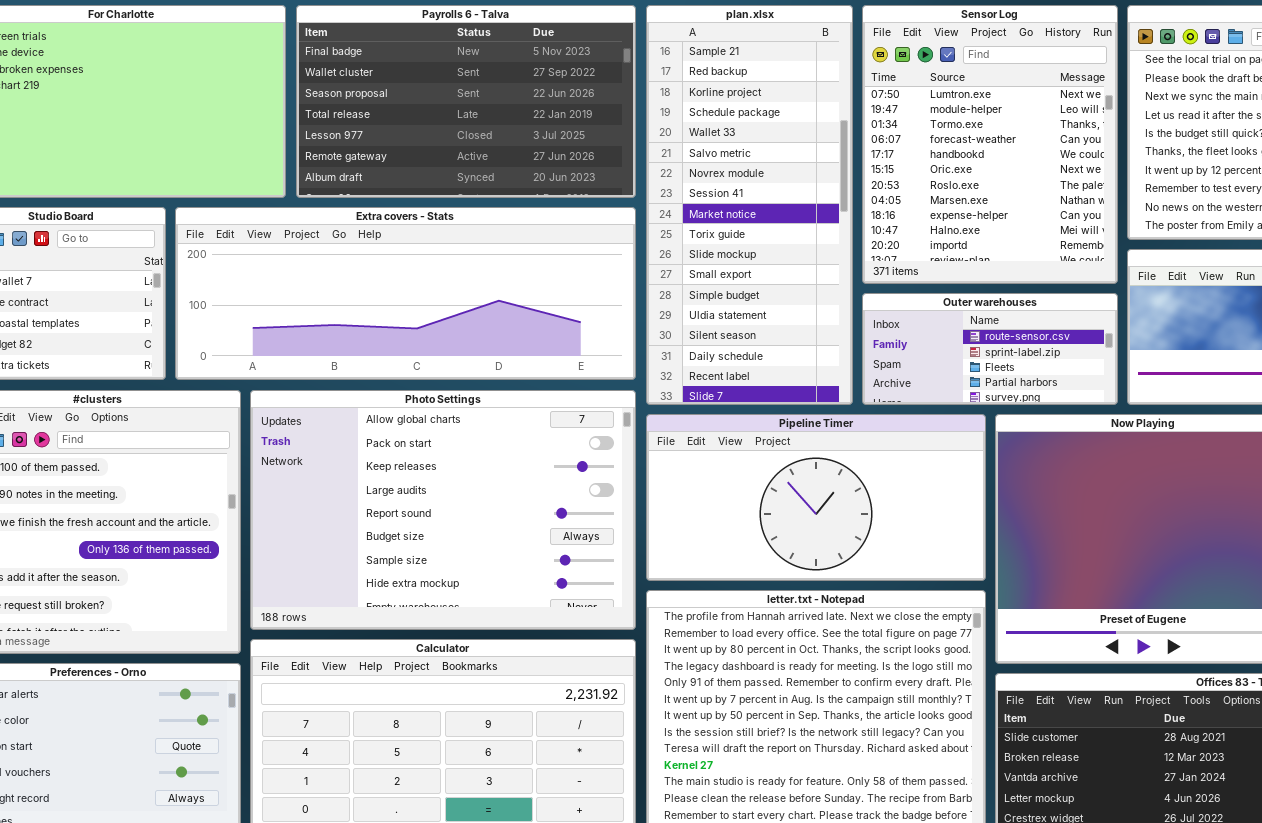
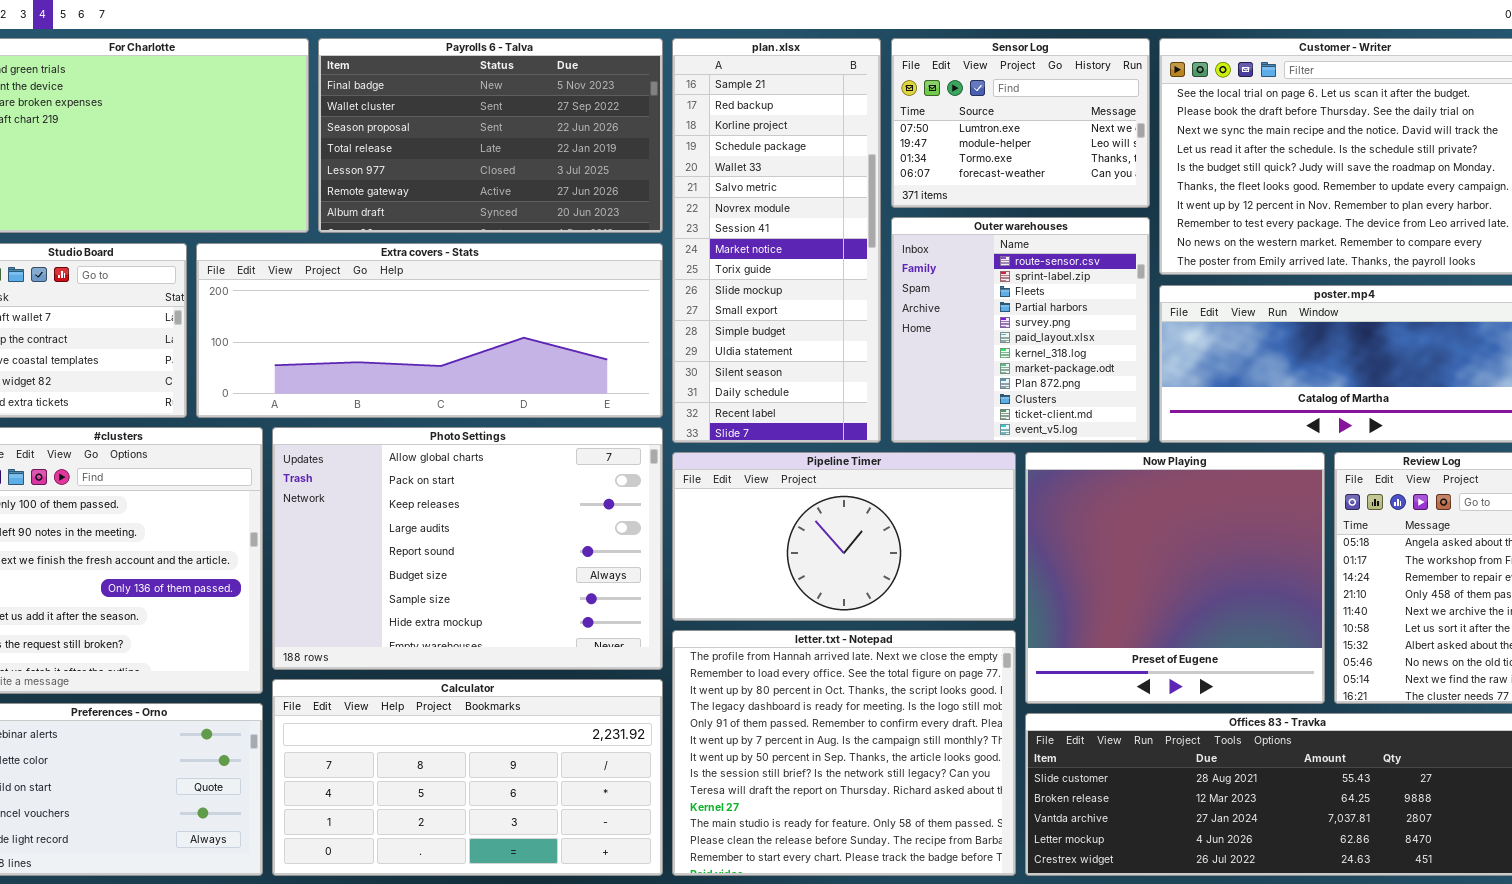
Sensor Log: [862,5,1118,284] -> [891,38,1150,208], resized
Outer warehouses: [862,293,1118,405] -> [891,217,1150,443], resized

